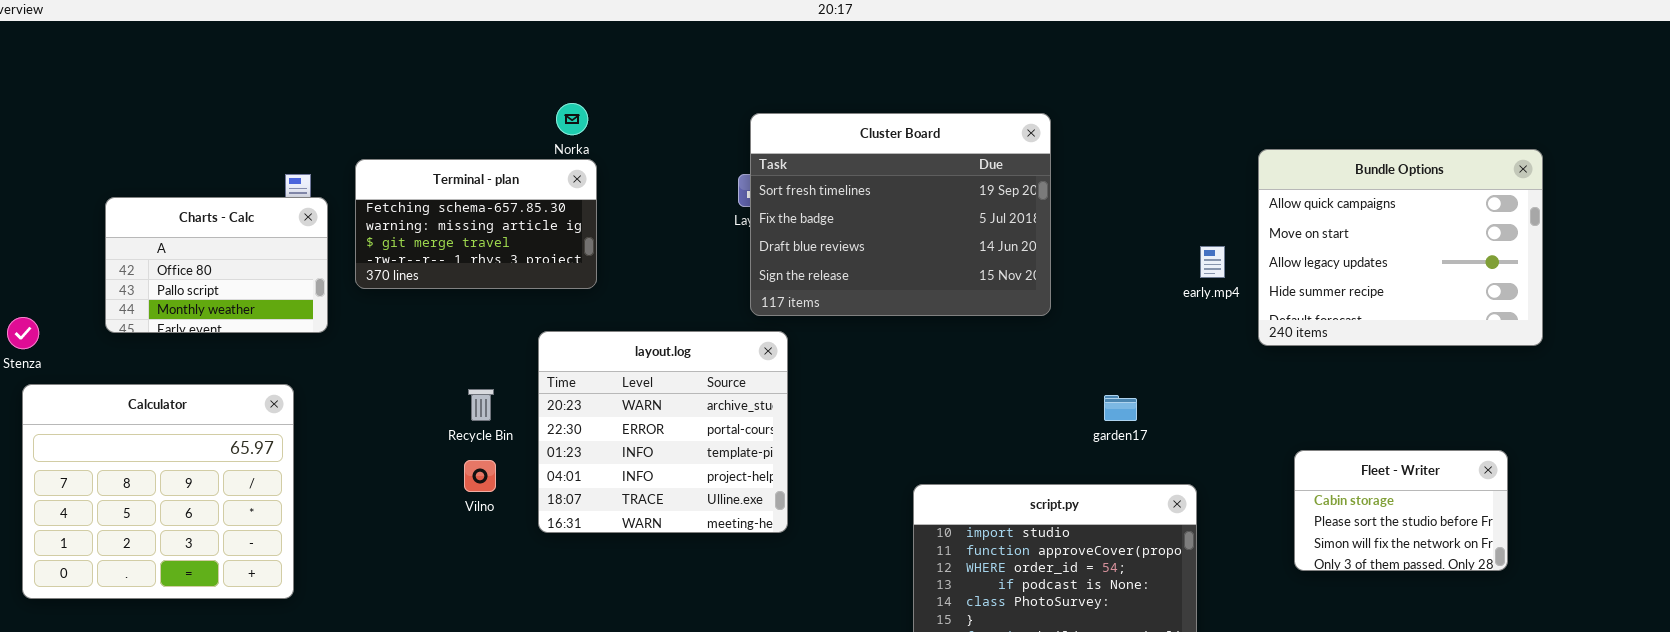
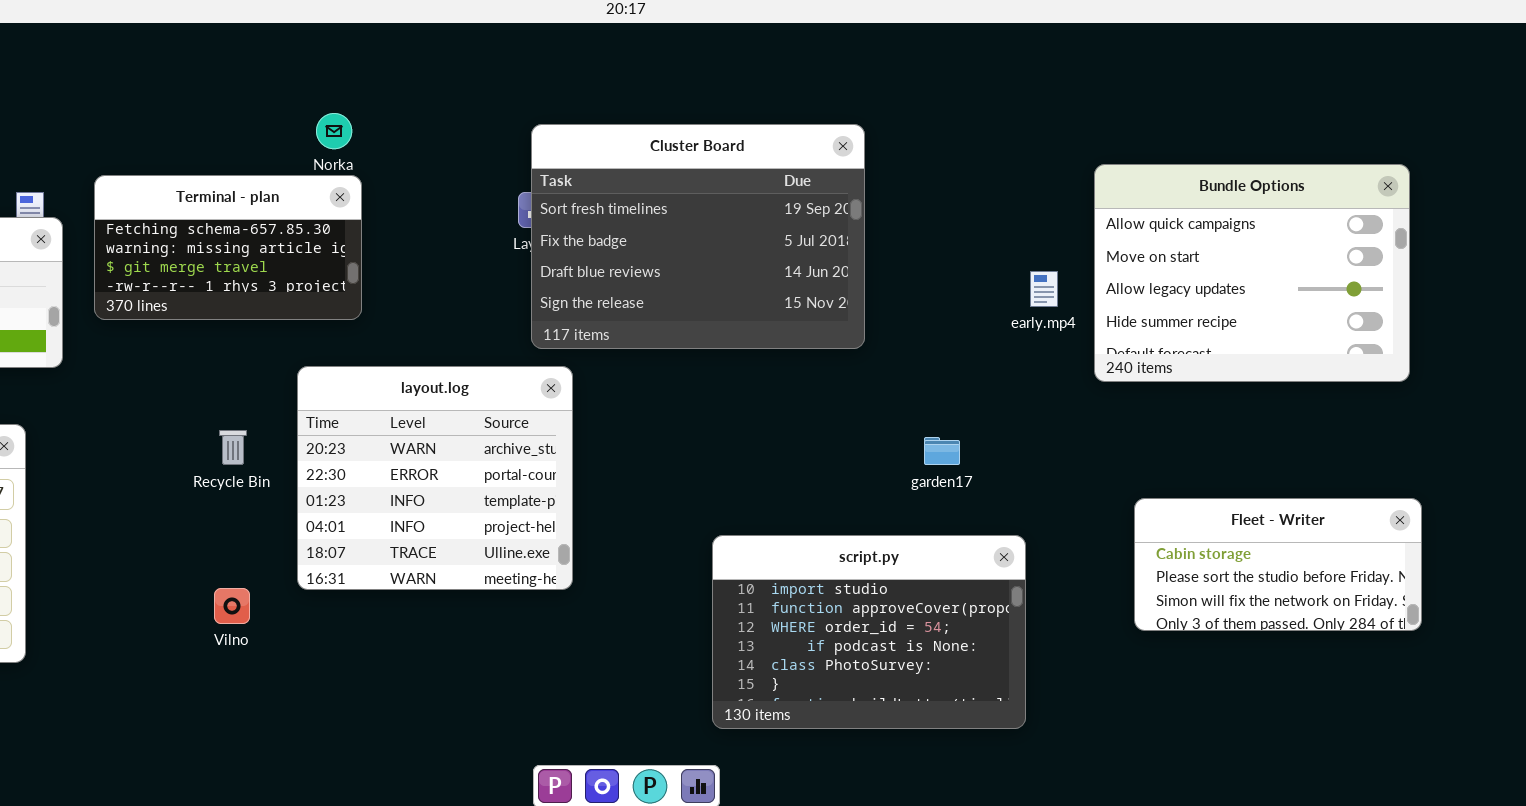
Fleet - Writer: [1294,450,1508,571] -> [1134,498,1422,631], resized
Vilno: [464,460,496,492] -> [214,588,250,624], moved

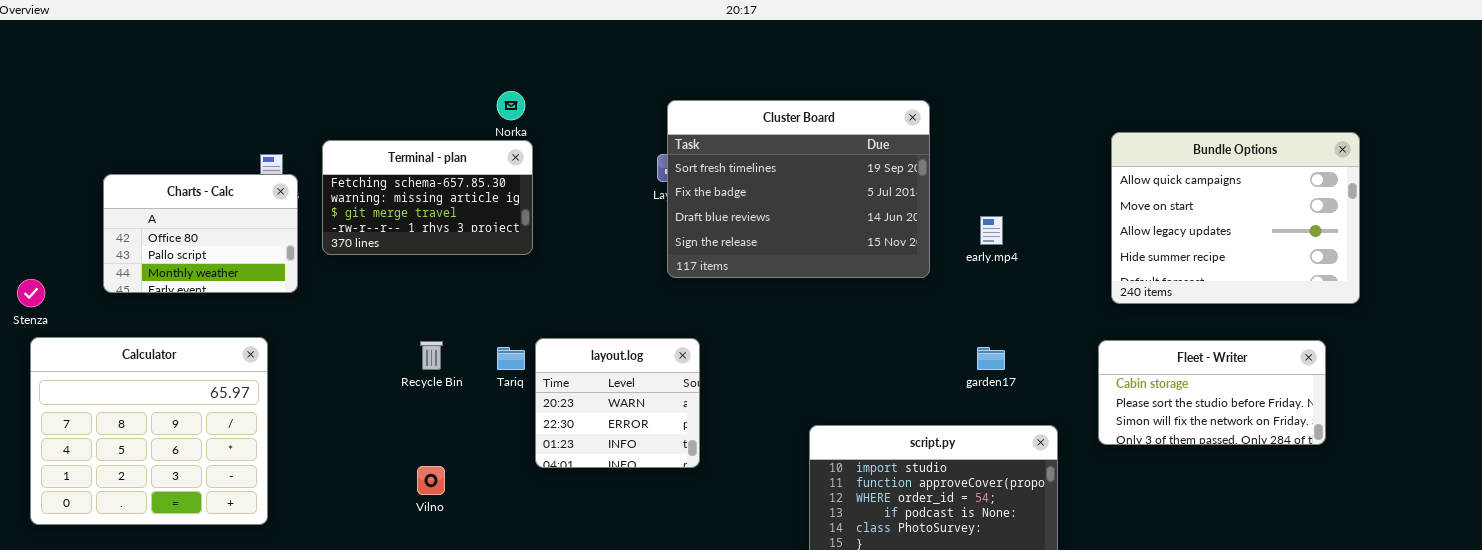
early.mp4: [1030,271,1058,307] -> [980,216,1003,245], moved
layout.log: [297,366,573,590] -> [535,338,700,468], resized
Fleet - Writer: [1134,498,1422,631] -> [1098,340,1326,445], moved

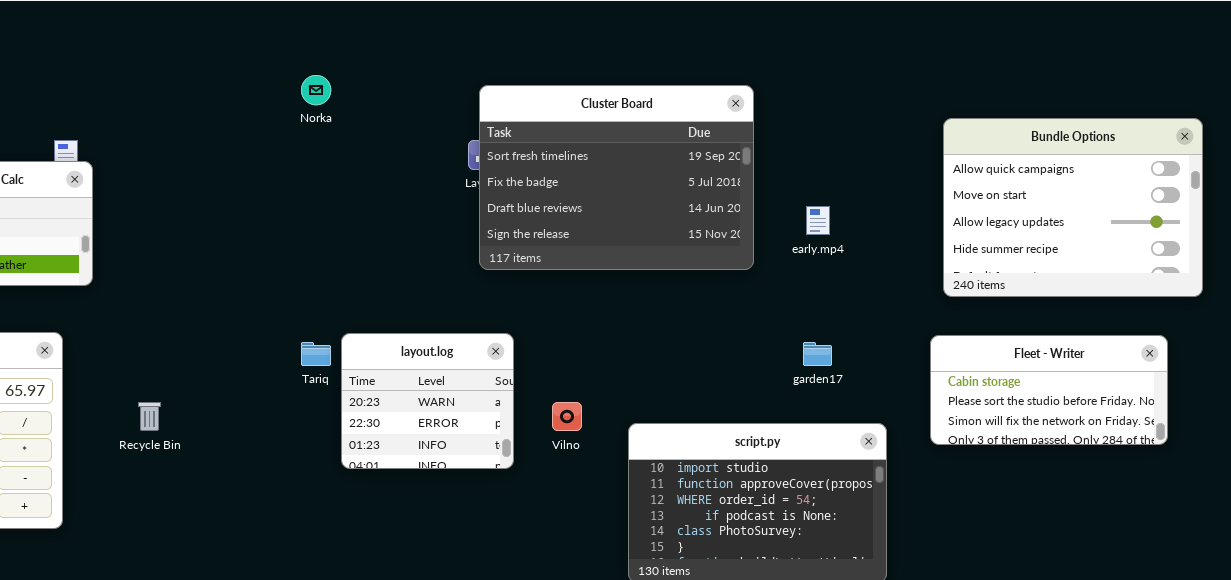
Terminal - plan: [322,140,533,255] -> none, closed
Recycle Bin: [420,341,443,370] -> [138,402,161,431], moved
Vilno: [417,466,445,495] -> [552,402,582,431], moved

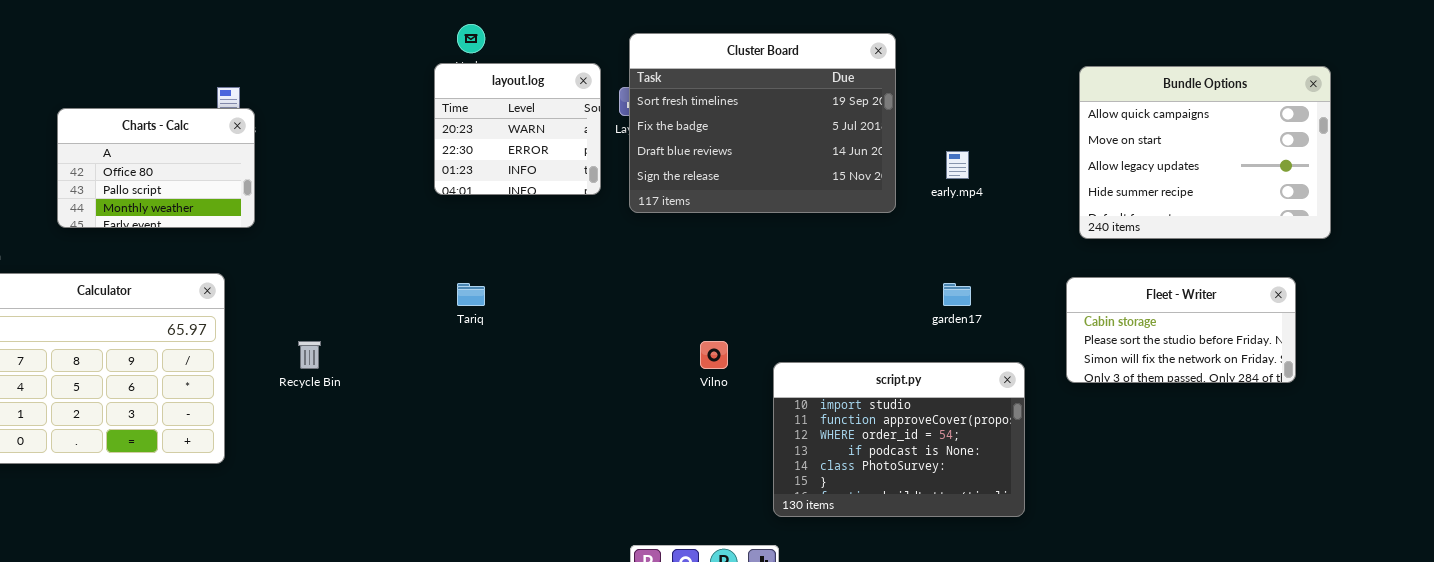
layout.log: [341,333,514,469] -> [434,63,601,195], moved

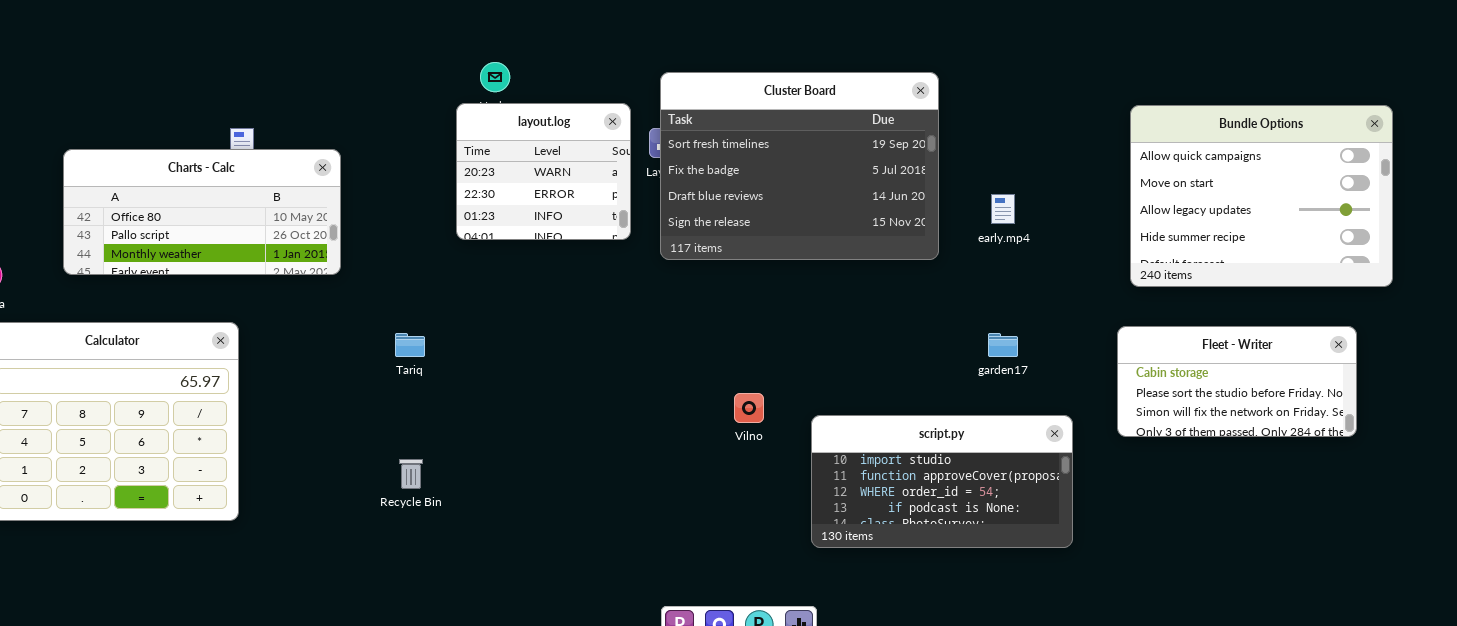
Charts - Calc: [57,108,255,228] -> [63,149,341,275], resized
Tariq: [457,283,485,306] -> [395,333,425,357], moved
Recycle Bin: [298,341,321,369] -> [399,459,423,489], moved
script.py: [773,362,1025,517] -> [811,415,1073,548], resized

